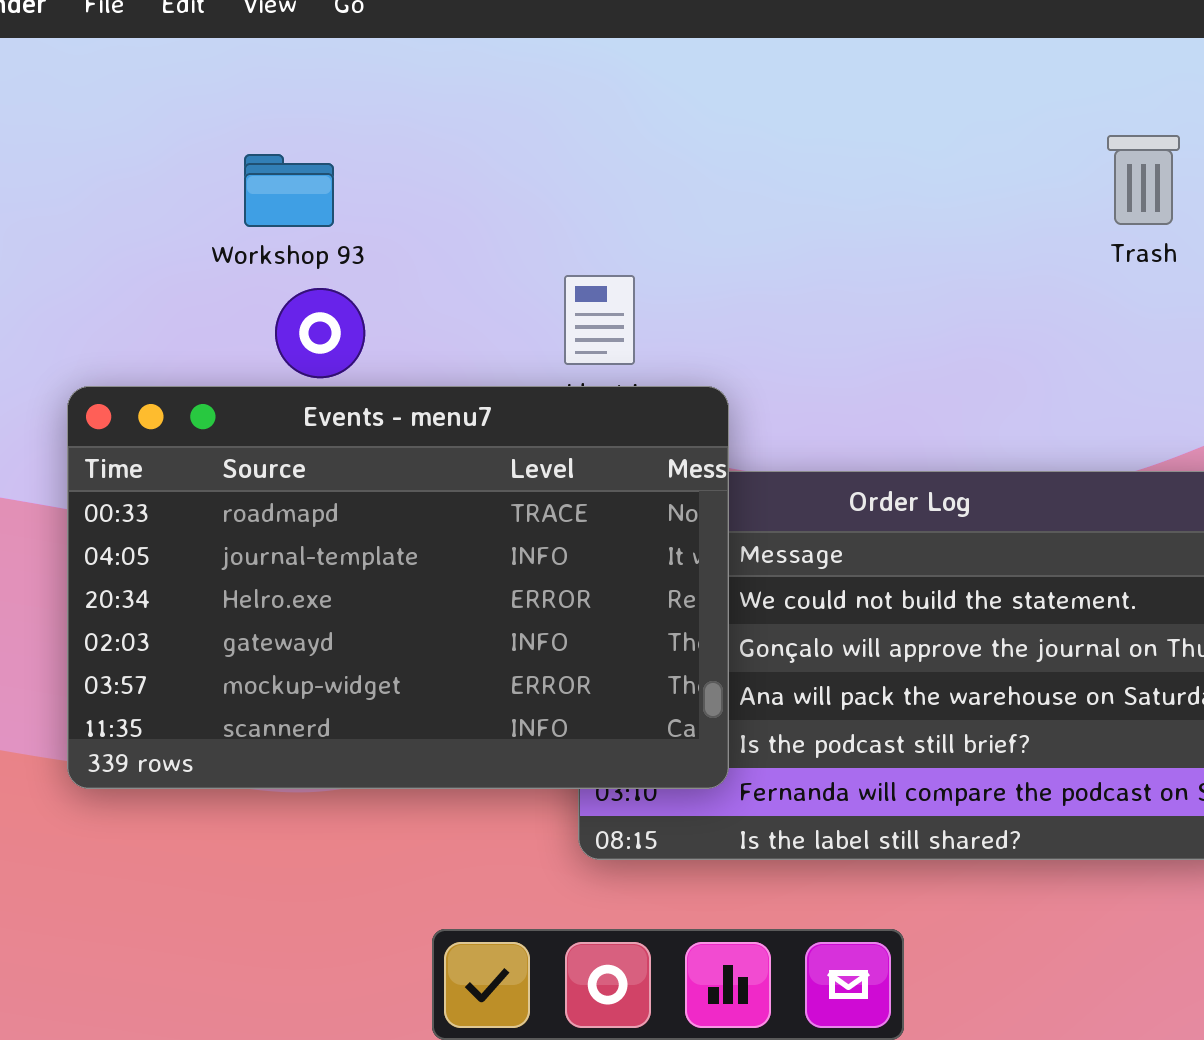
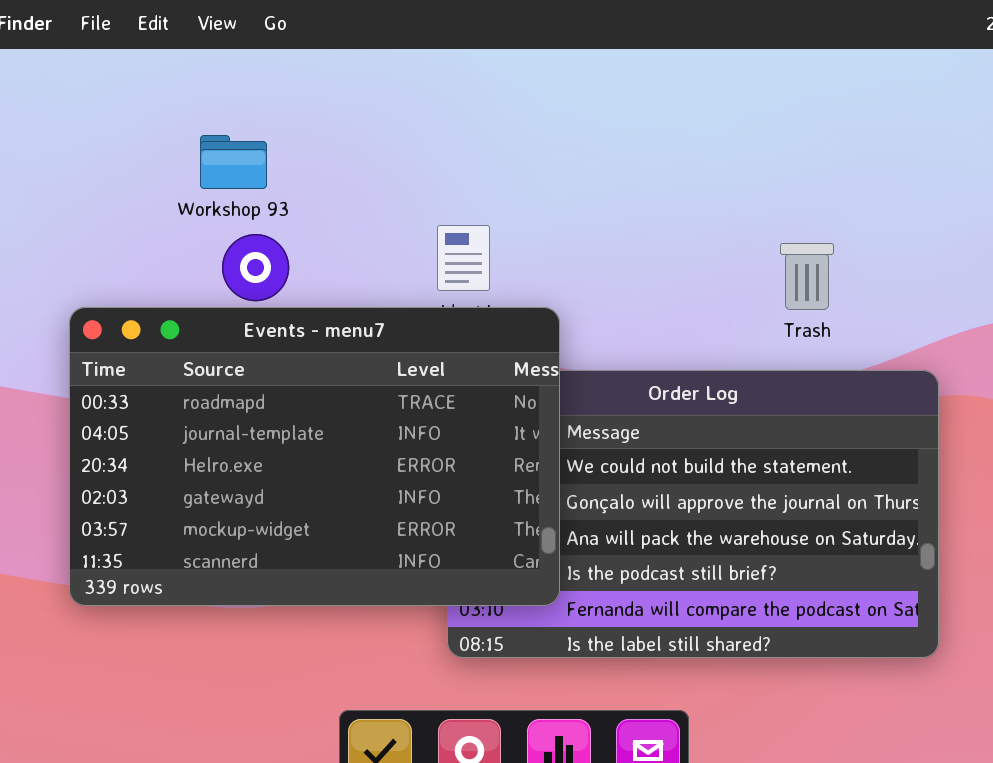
Trash: [1107,135,1180,225] -> [780,243,834,310], moved

